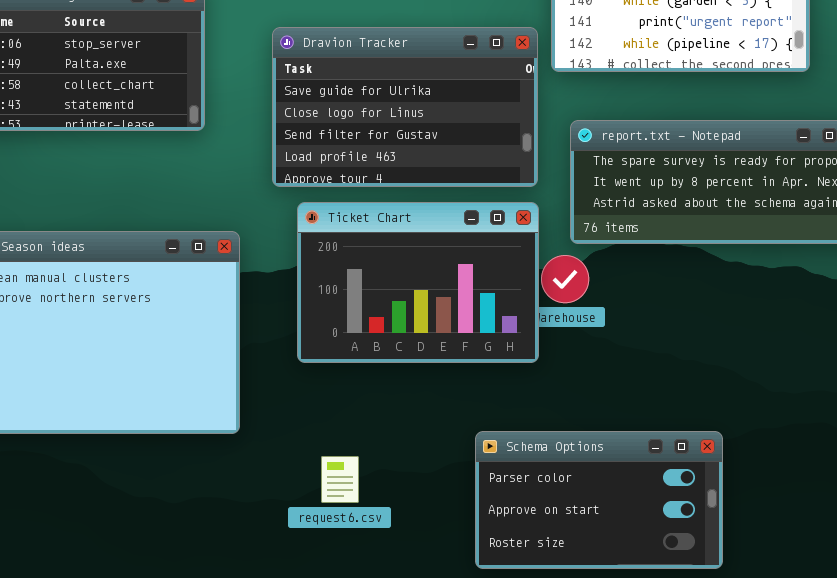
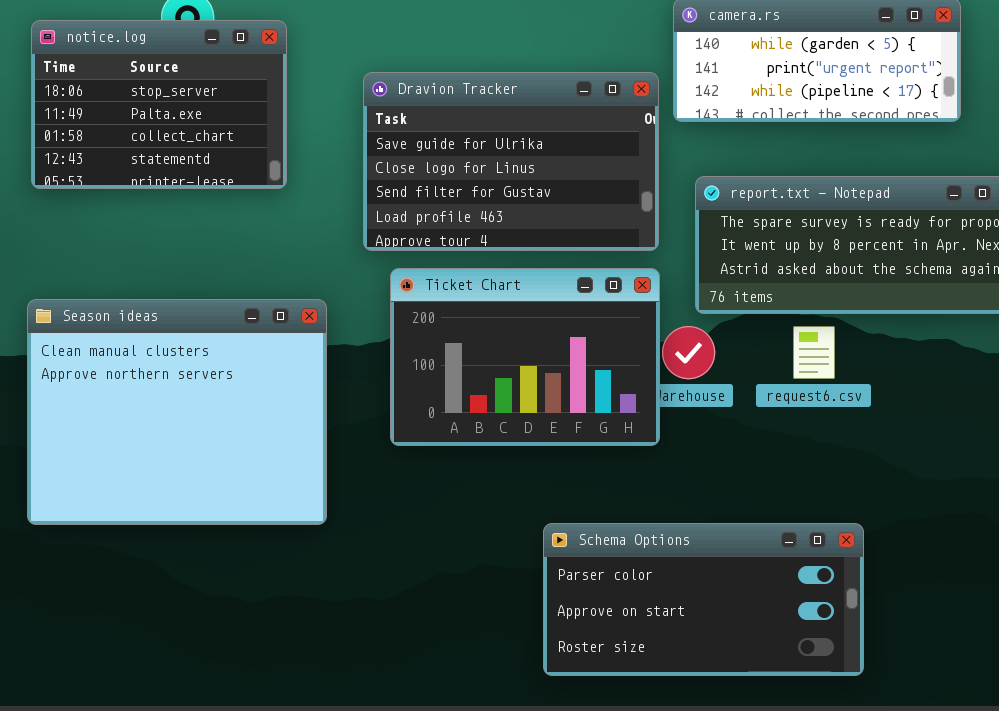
Schema Options: [475,431,723,569] -> [543,523,864,676], resized
request6.csv: [321,456,359,503] -> [793,326,835,379], moved

